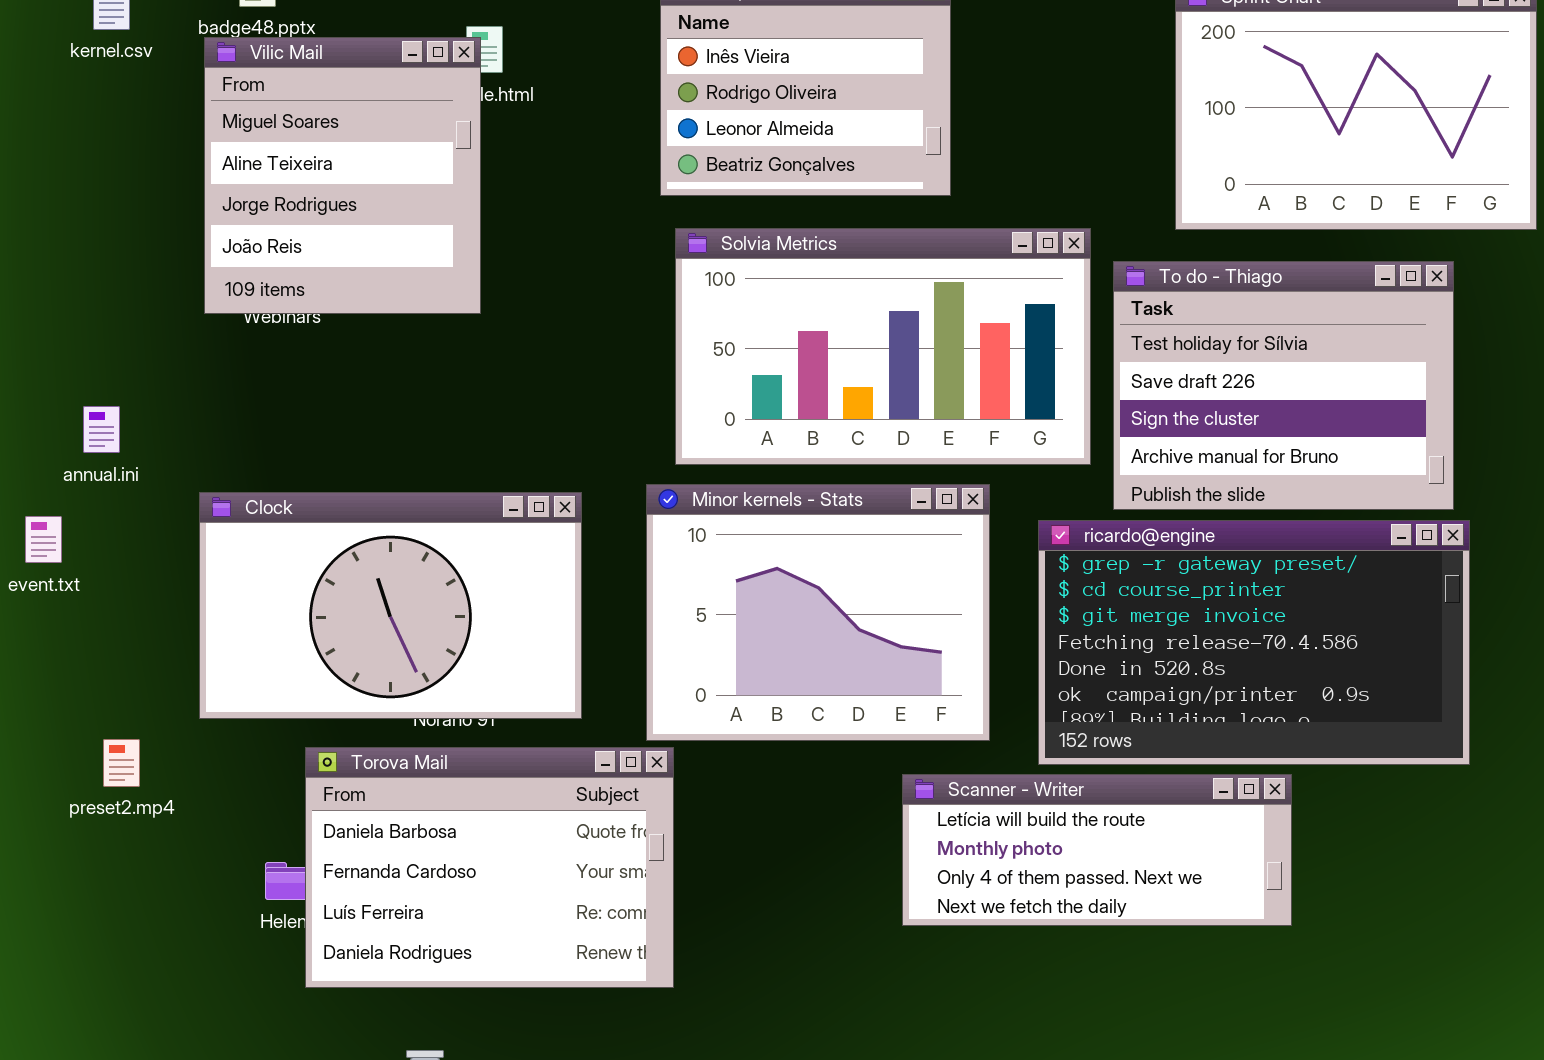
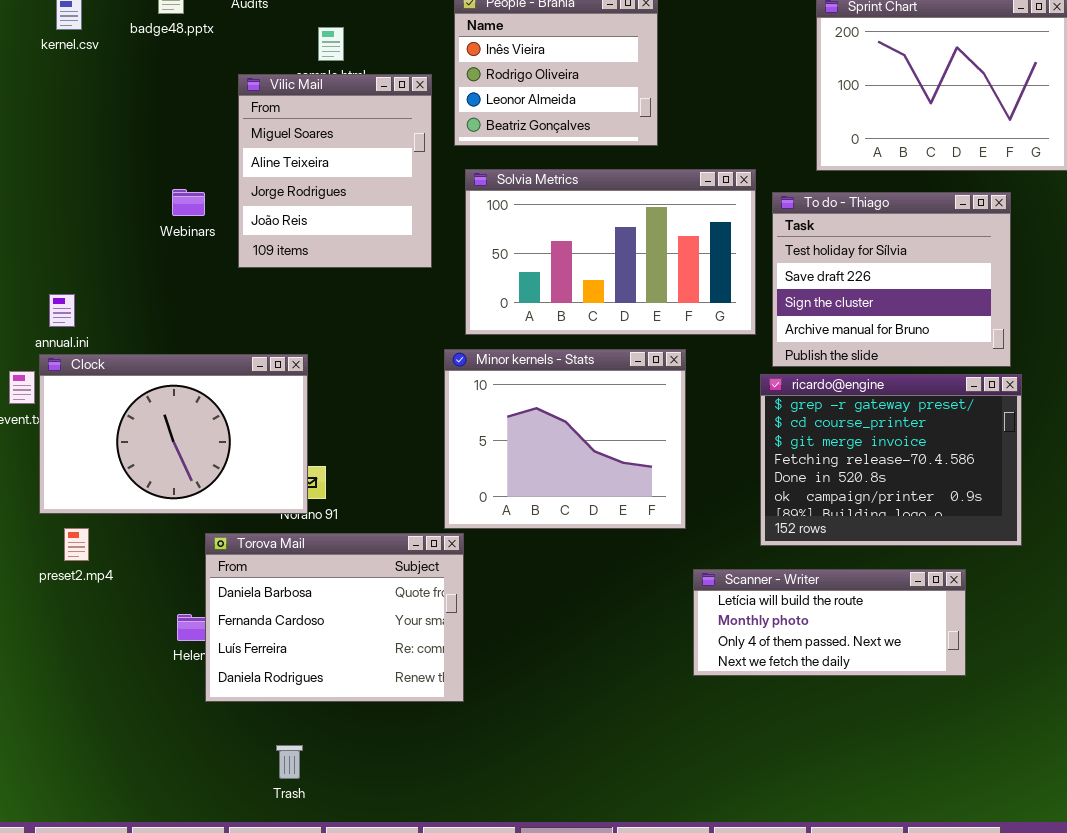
Vilic Mail: [204,37,481,314] -> [238,74,432,268], moved
Clock: [199,492,582,719] -> [39,354,308,514], moved
ricardo@engine: [1038,520,1470,765] -> [760,374,1022,546], resized
Scanner - Writer: [902,774,1292,926] -> [693,569,966,676], moved

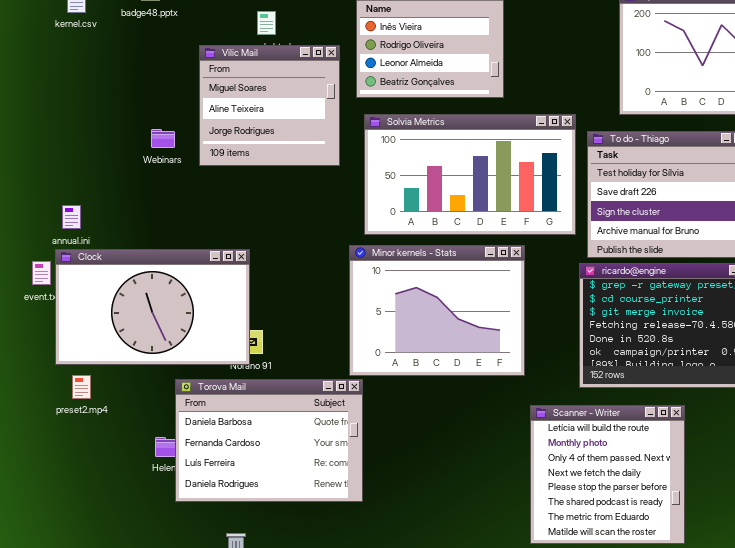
Vilic Mail: [238,74,432,268] -> [199,45,340,166], resized
Scanner - Writer: [693,569,966,676] -> [530,405,685,544], resized

